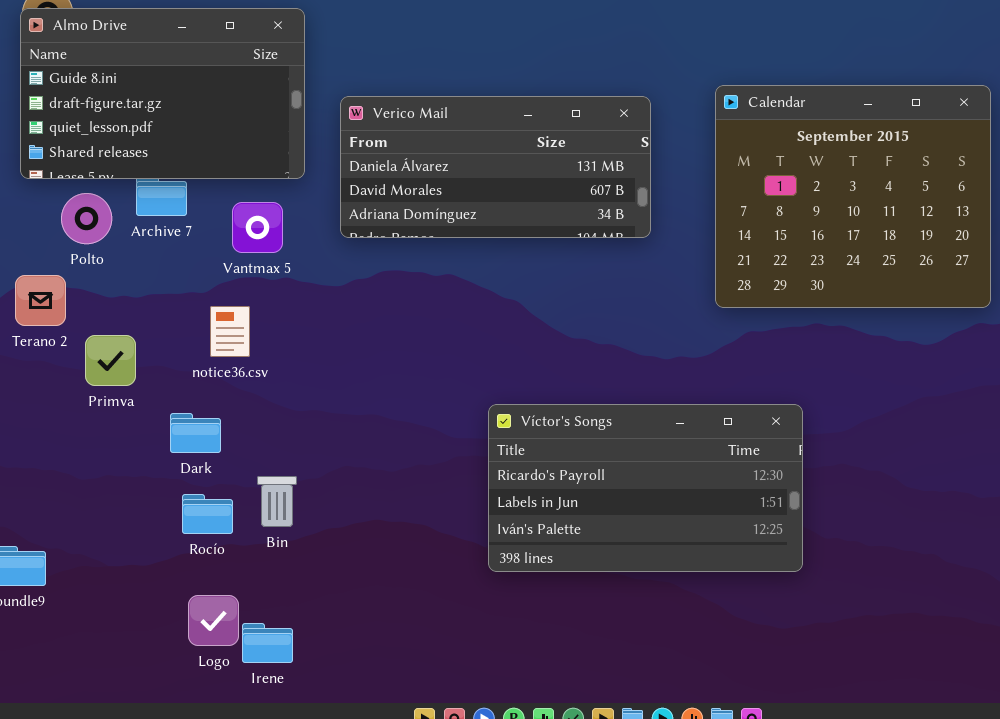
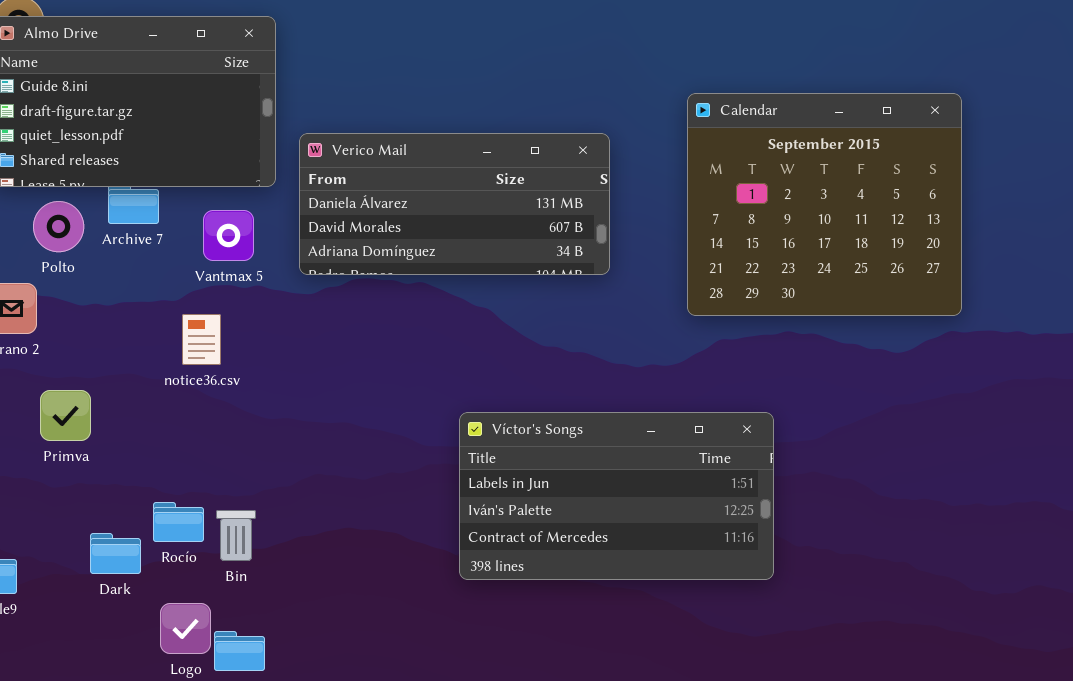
Verico Mail: [340,96,651,238] -> [299,133,610,275], moved
Primva: [85,335,136,386] -> [40,390,91,441], moved
Víctor's Songs: [488,404,803,572] -> [459,412,774,580], scrolled down 1 row
Dark: [170,413,221,453] -> [90,533,141,574], moved
Bin: [257,476,297,527] -> [216,510,256,561], moved

